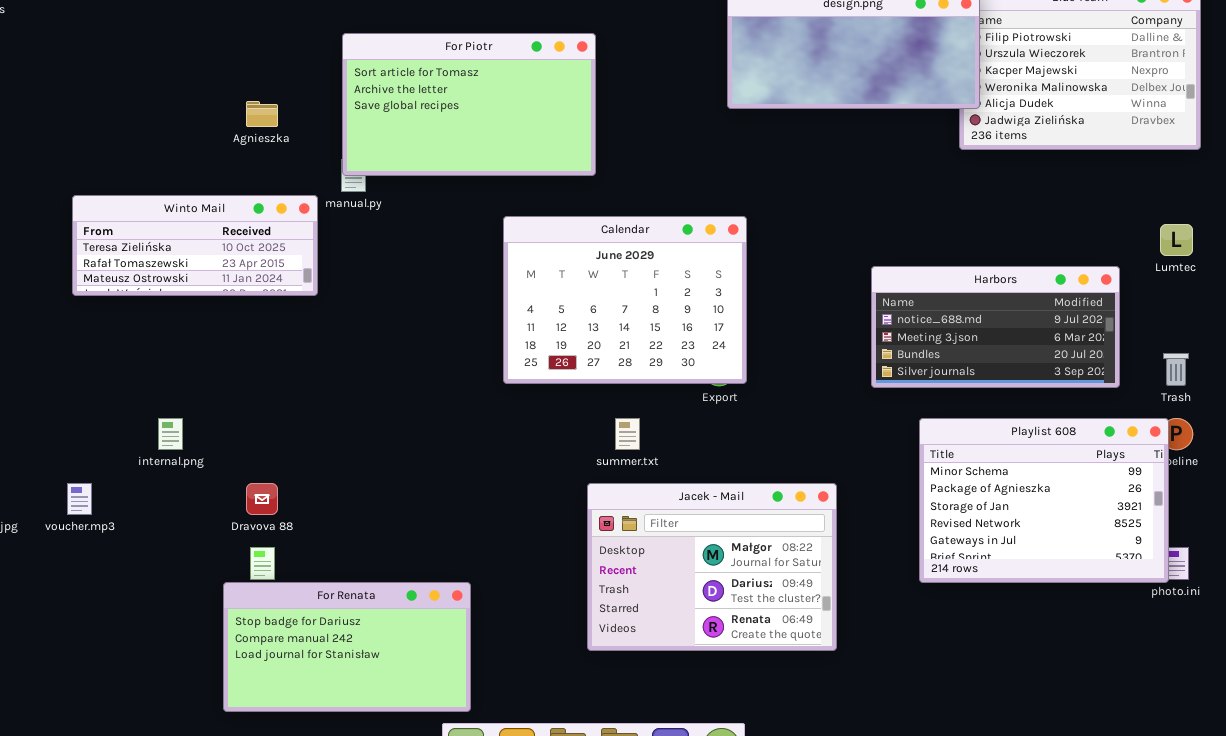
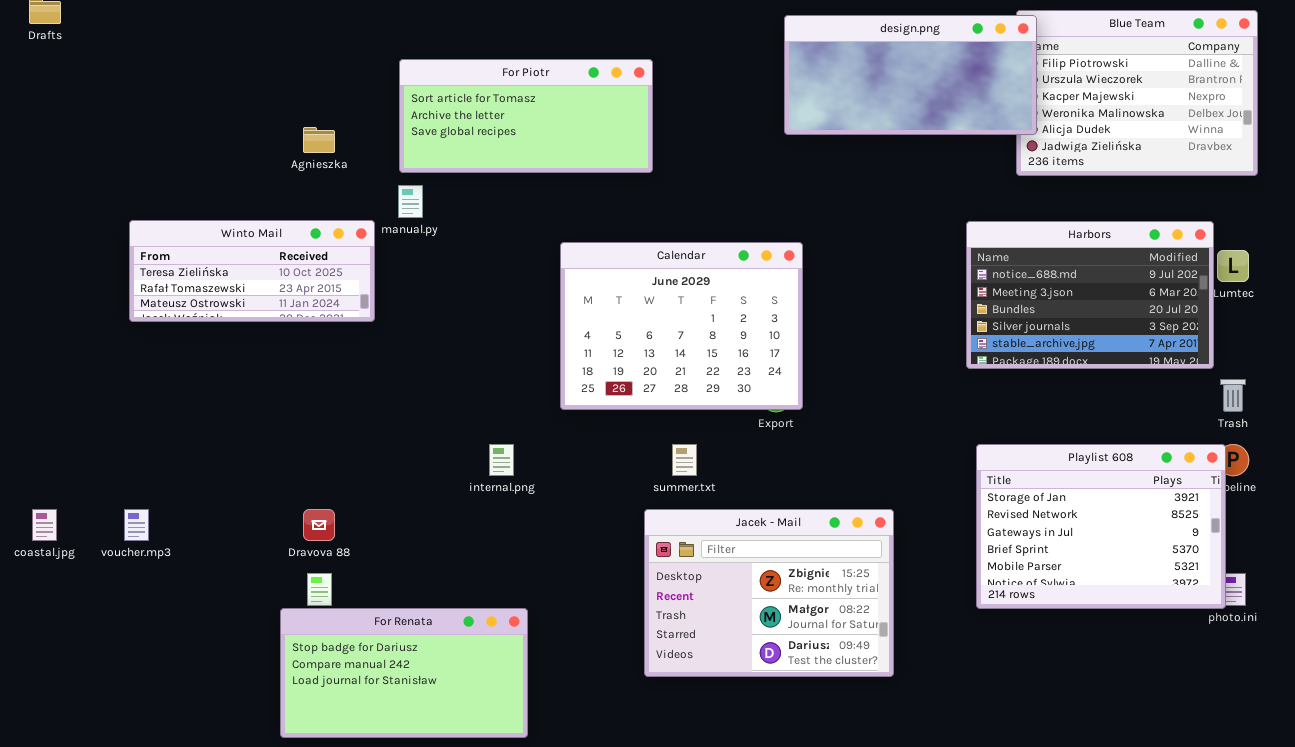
For Piotr: [342,33,596,176] -> [399,59,653,173], resized
Harbors: [871,266,1120,388] -> [966,221,1214,369], moved, resized
internal.png: [158,418,183,450] -> [489,444,514,476], moved
Playlist 608: [919,418,1169,583] -> [976,444,1226,609], scrolled down 2 rows
Jacek - Mail: [587,483,837,651] -> [644,509,894,677], scrolled up 1 row

